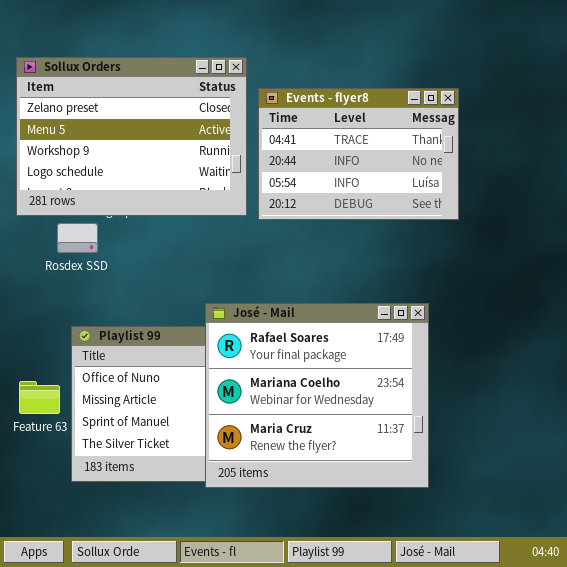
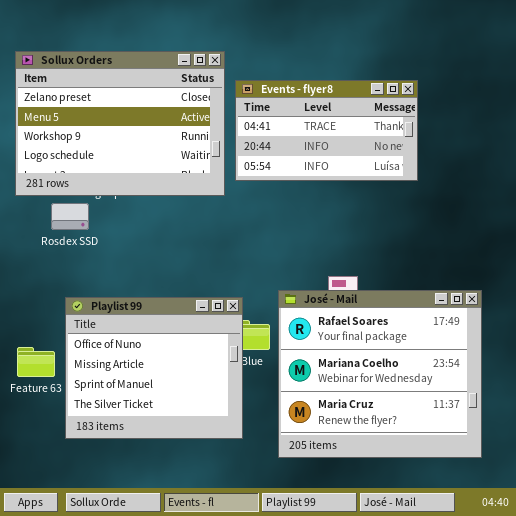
Events - flyer8: [258,88,459,220] -> [235,80,418,181], resized
José - Mail: [205,303,429,488] -> [278,290,482,458], moved

